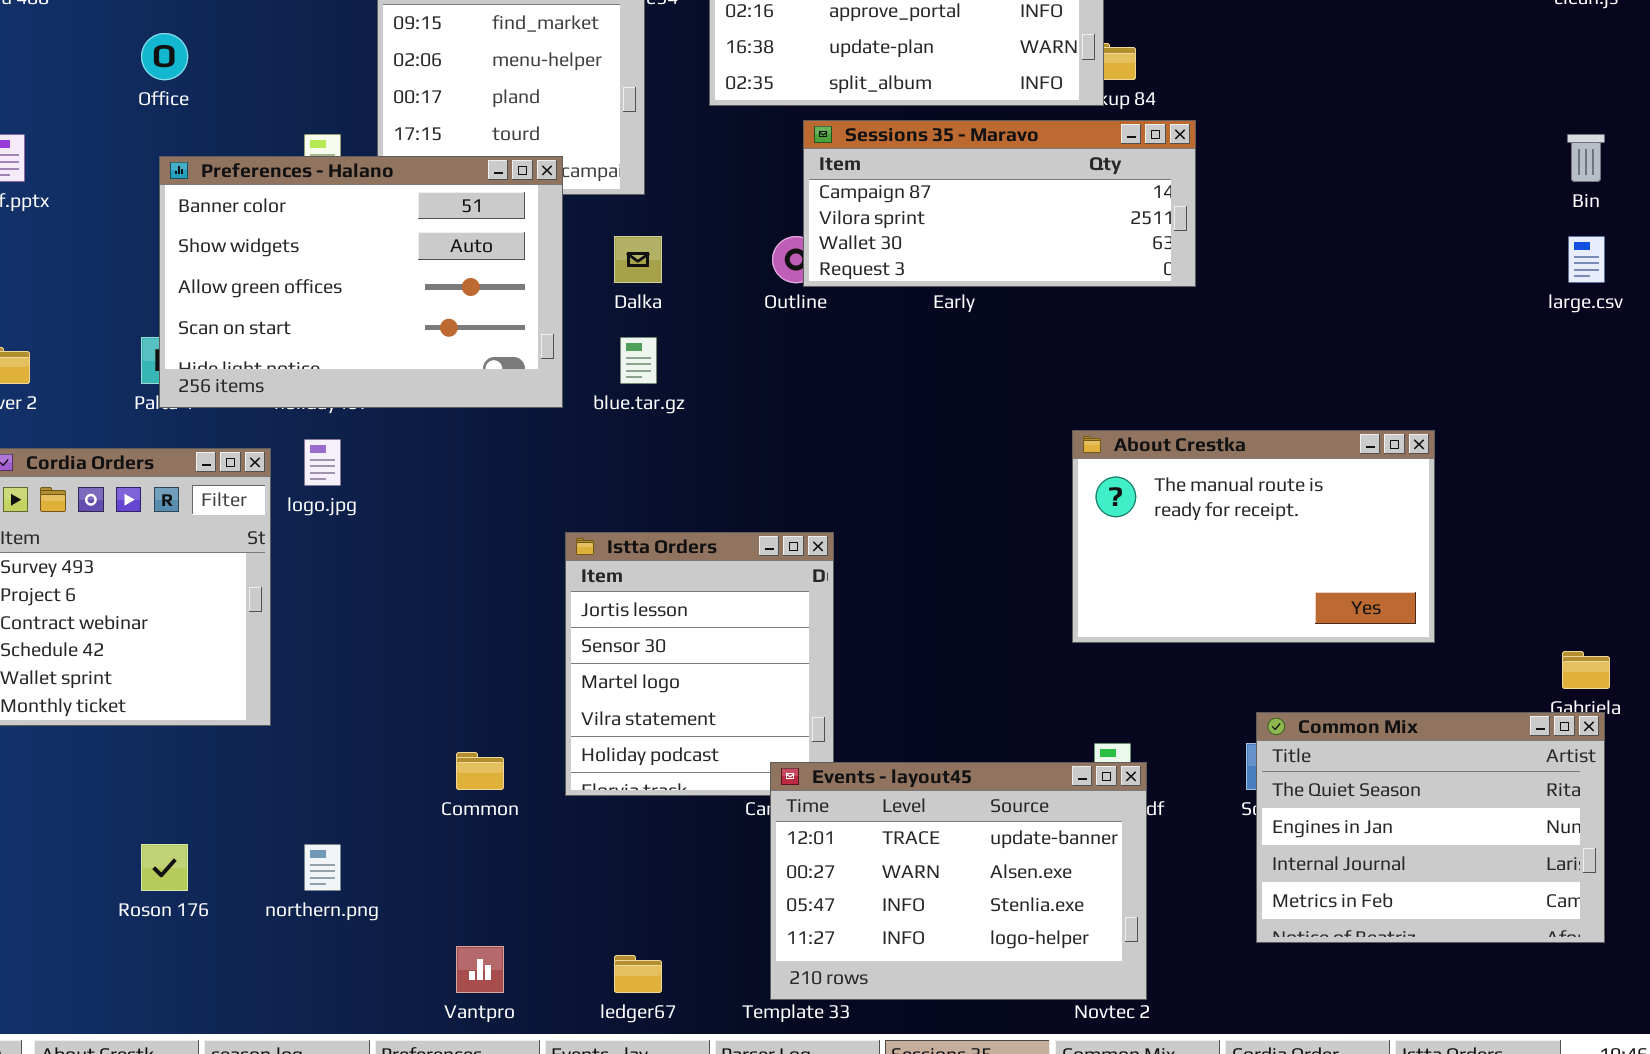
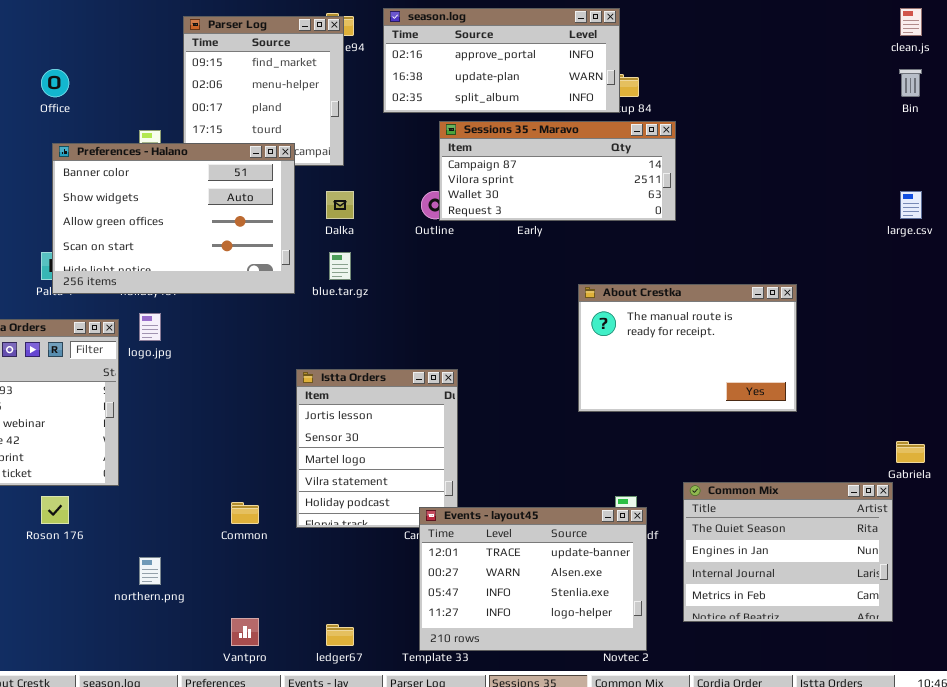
Bin: [1567,134,1605,182] -> [899,69,922,97], moved
About Crestka: [1072,430,1435,643] -> [578,284,797,412], moved
Common Mix: [1256,712,1605,943] -> [683,482,893,622], moved
Roson 176: [141,844,188,891] -> [41,496,69,524], moved

